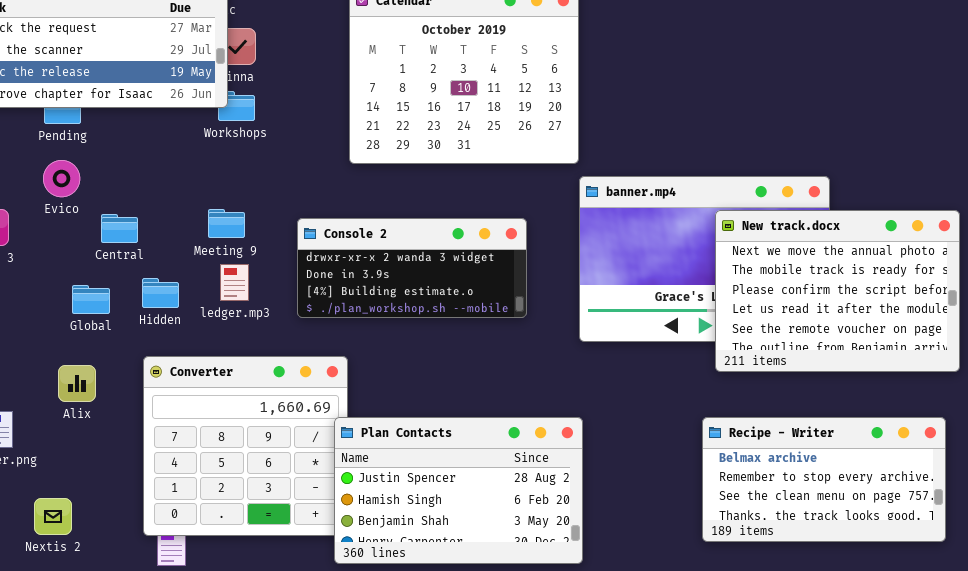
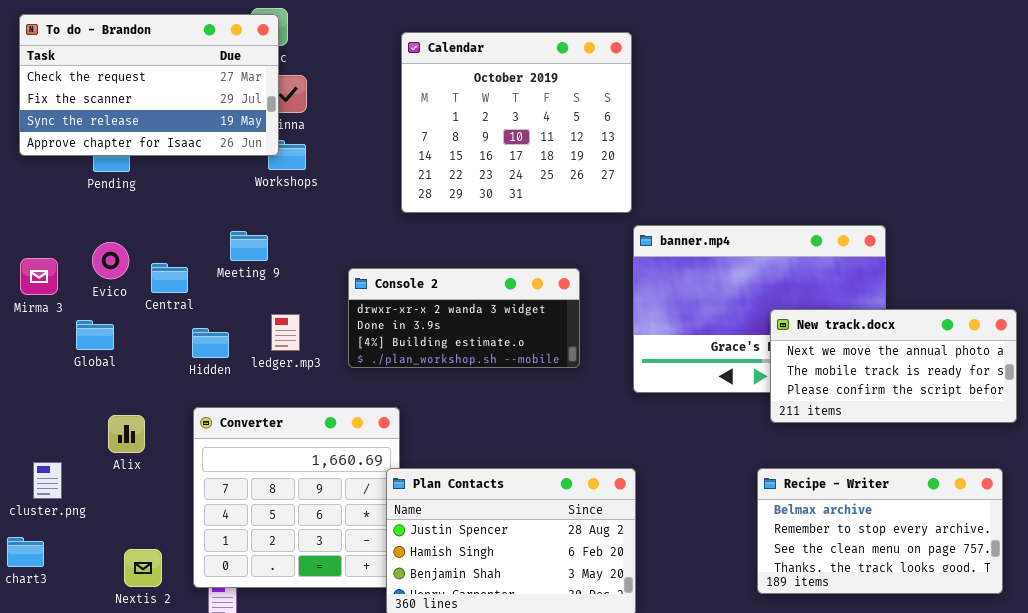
Evico: [43,160,80,197] -> [92,242,129,279], moved
Meeting 9: [208,209,245,238] -> [230,231,268,261], moved
New track.docx: [715,210,960,372] -> [770,309,1017,423], resized
Global: [72,285,110,314] -> [76,320,114,350], moved
Nextis 2: [34,498,72,535] -> [124,549,162,587], moved

